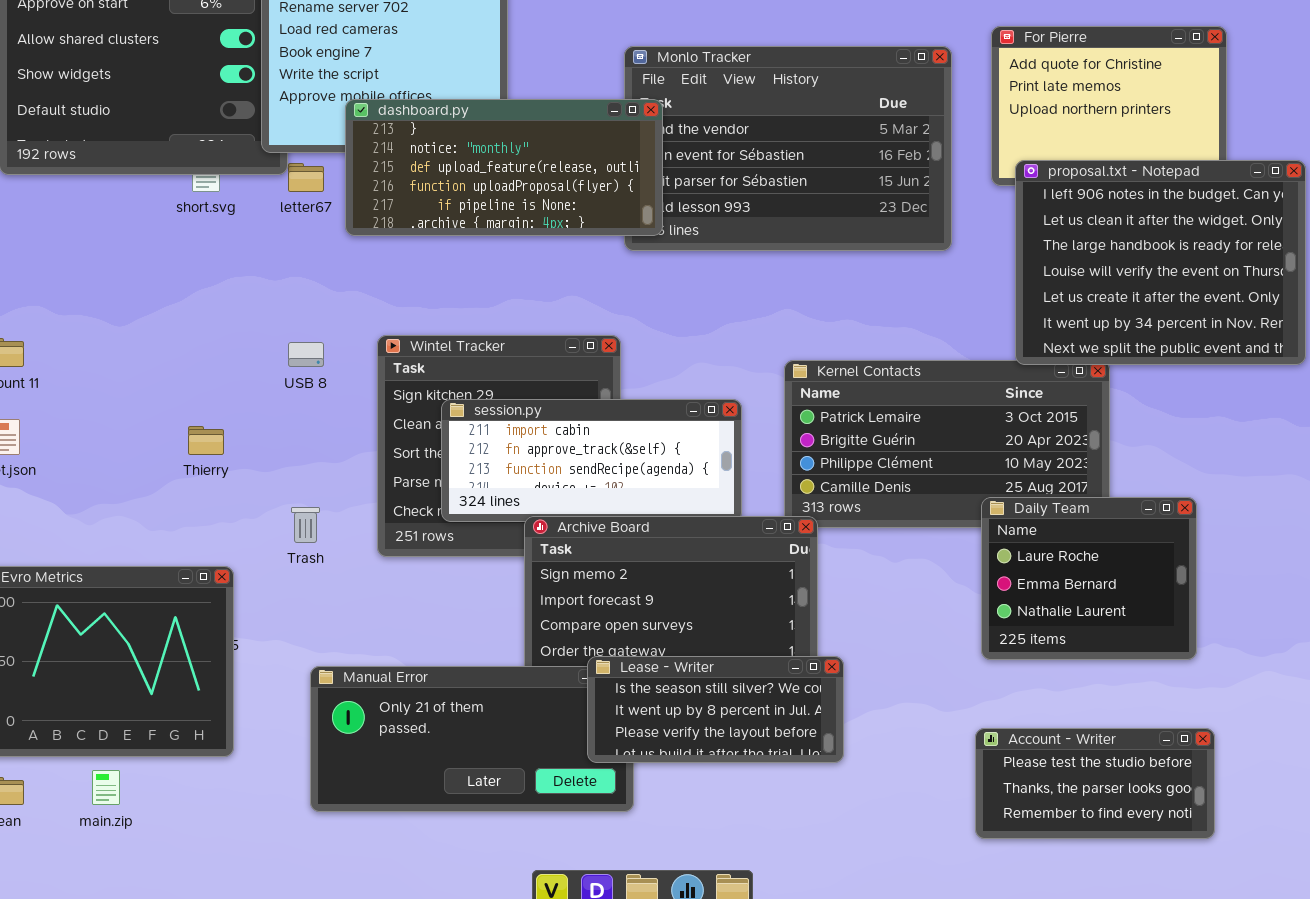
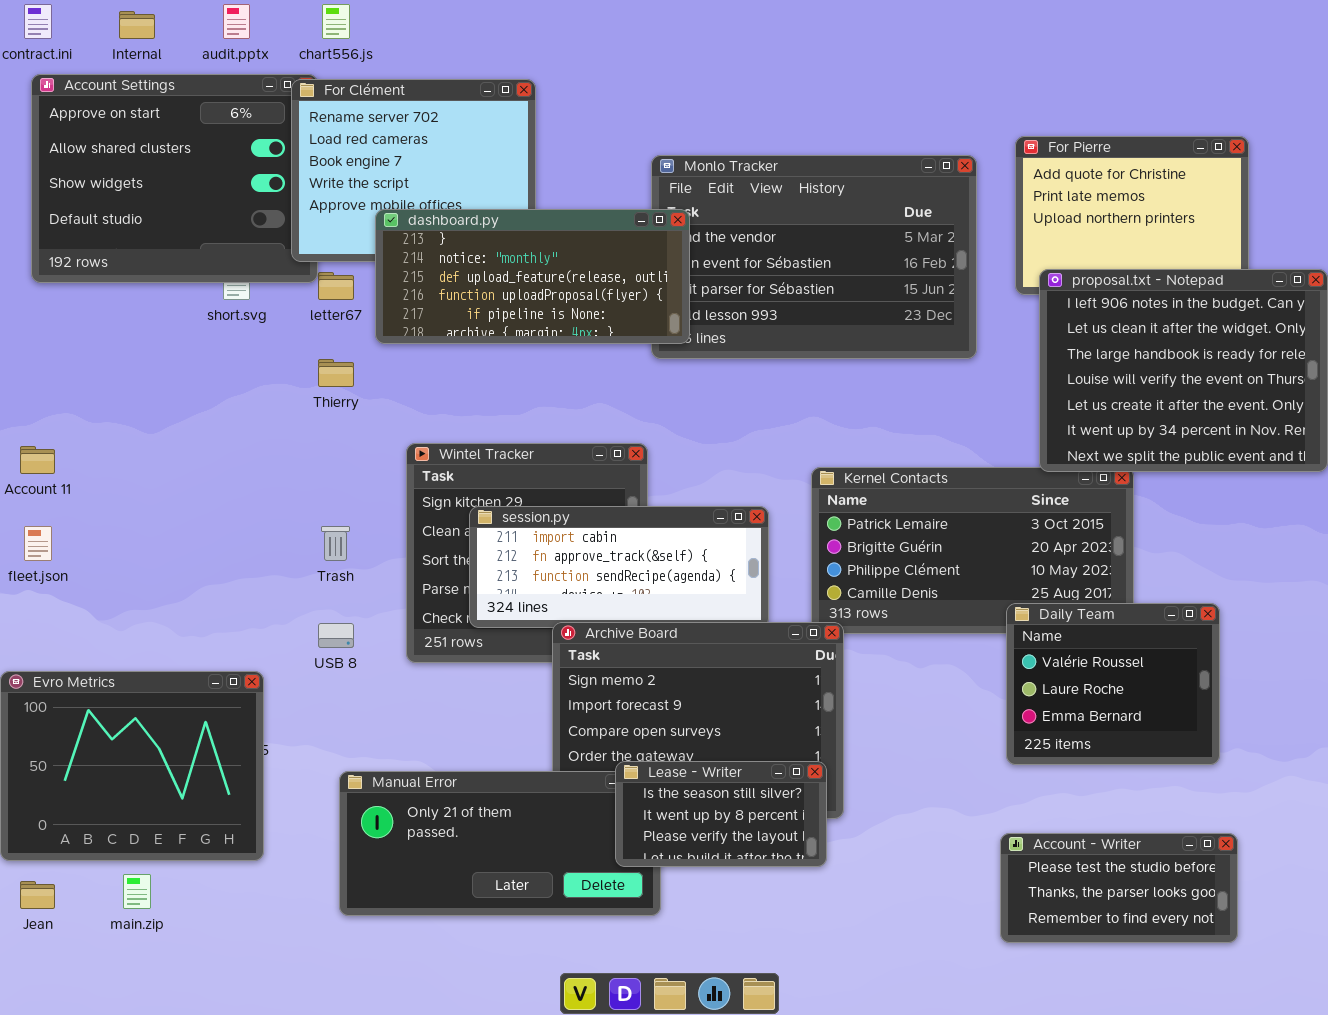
USB 8: [288,342,324,367] -> [318,623,354,648], moved
Thierry: [188,426,224,455] -> [318,359,354,387], moved
Daily Team: [981,497,1197,660] -> [1006,603,1220,765], scrolled up 1 row
Trash: [291,507,320,543] -> [321,526,350,561], moved
Lease - Writer: [587,656,844,763] -> [615,761,827,867], resized

